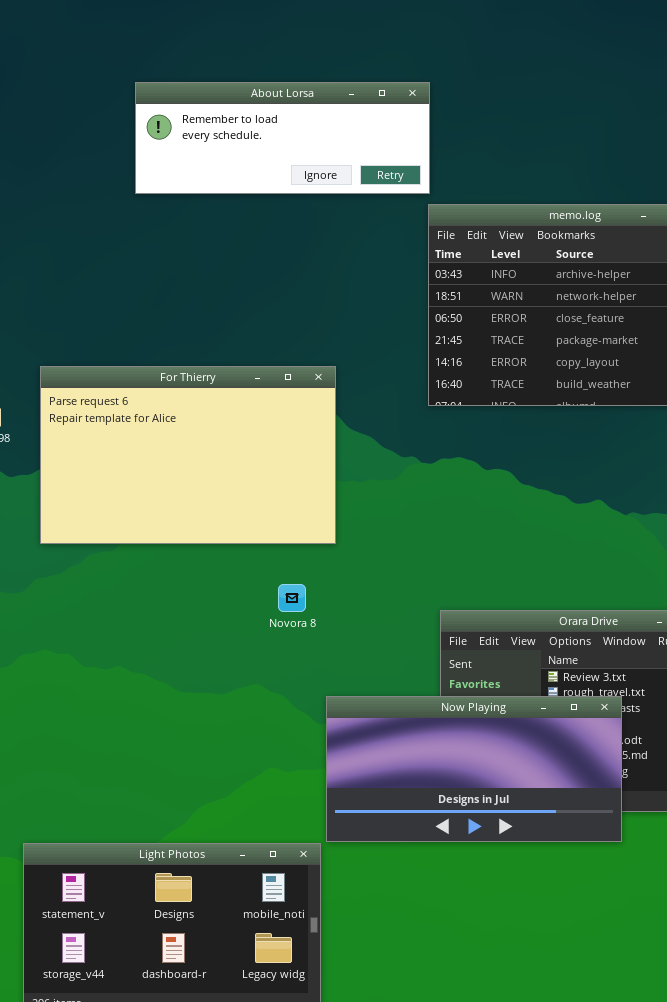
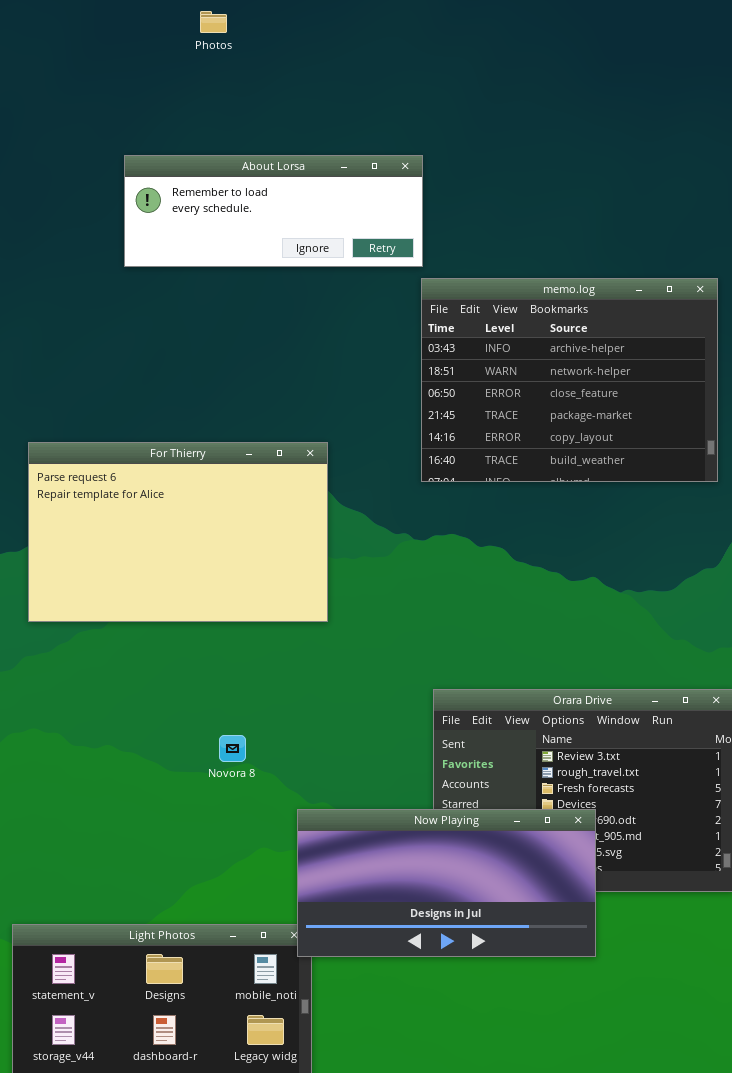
Novora 8: [278,584,306,612] -> [219,735,246,762], moved
Now Playing: [326,696,622,842] -> [297,809,596,957], moved

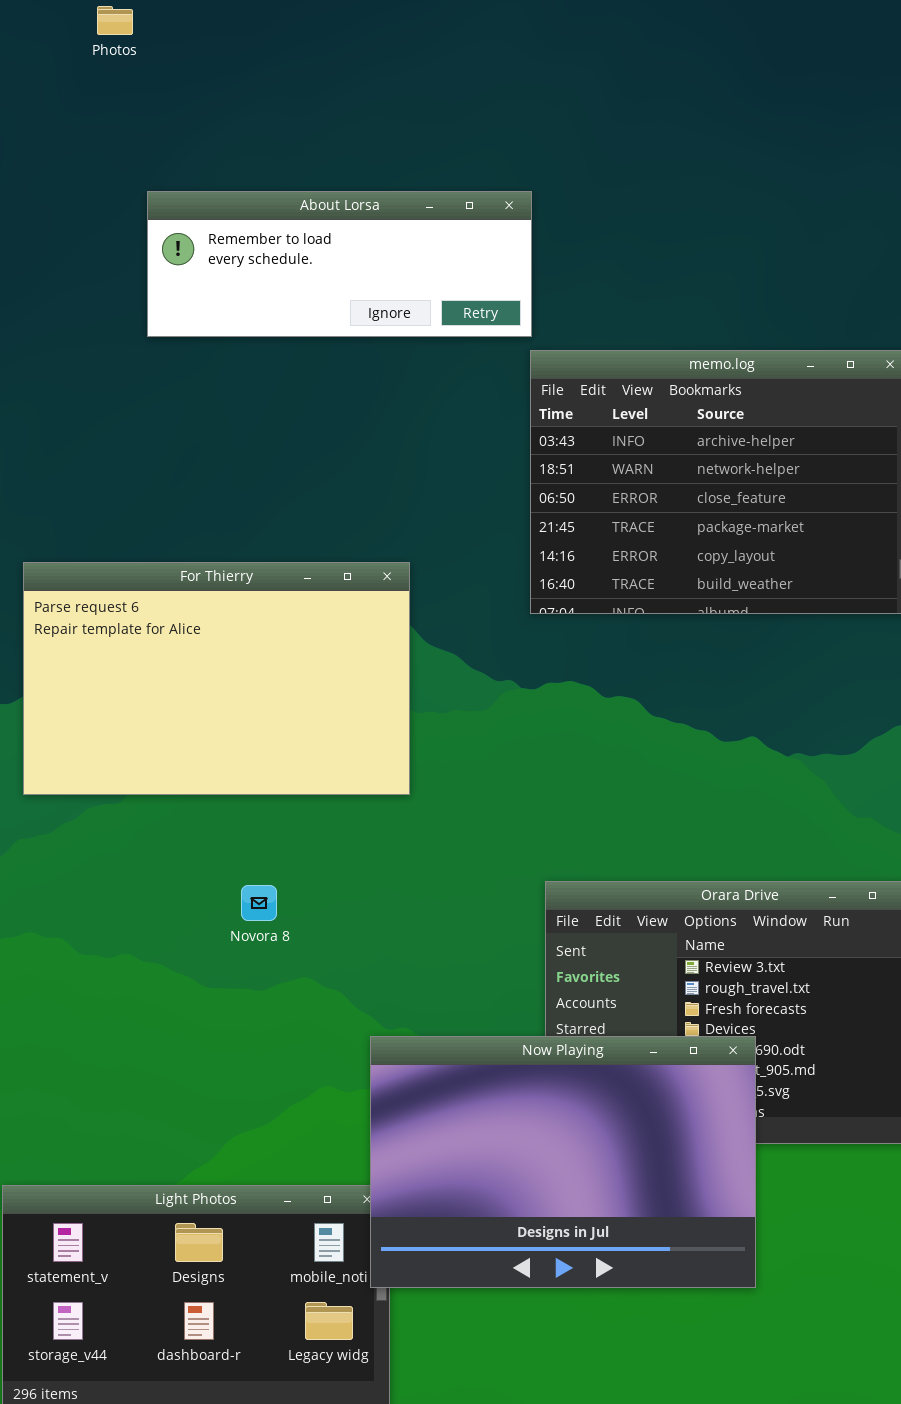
Photos: [200,11,227,33] -> [97,6,133,35], moved
Novora 8: [219,735,246,762] -> [241,885,277,921], moved
Now Playing: [297,809,596,957] -> [370,1036,756,1288], resized

